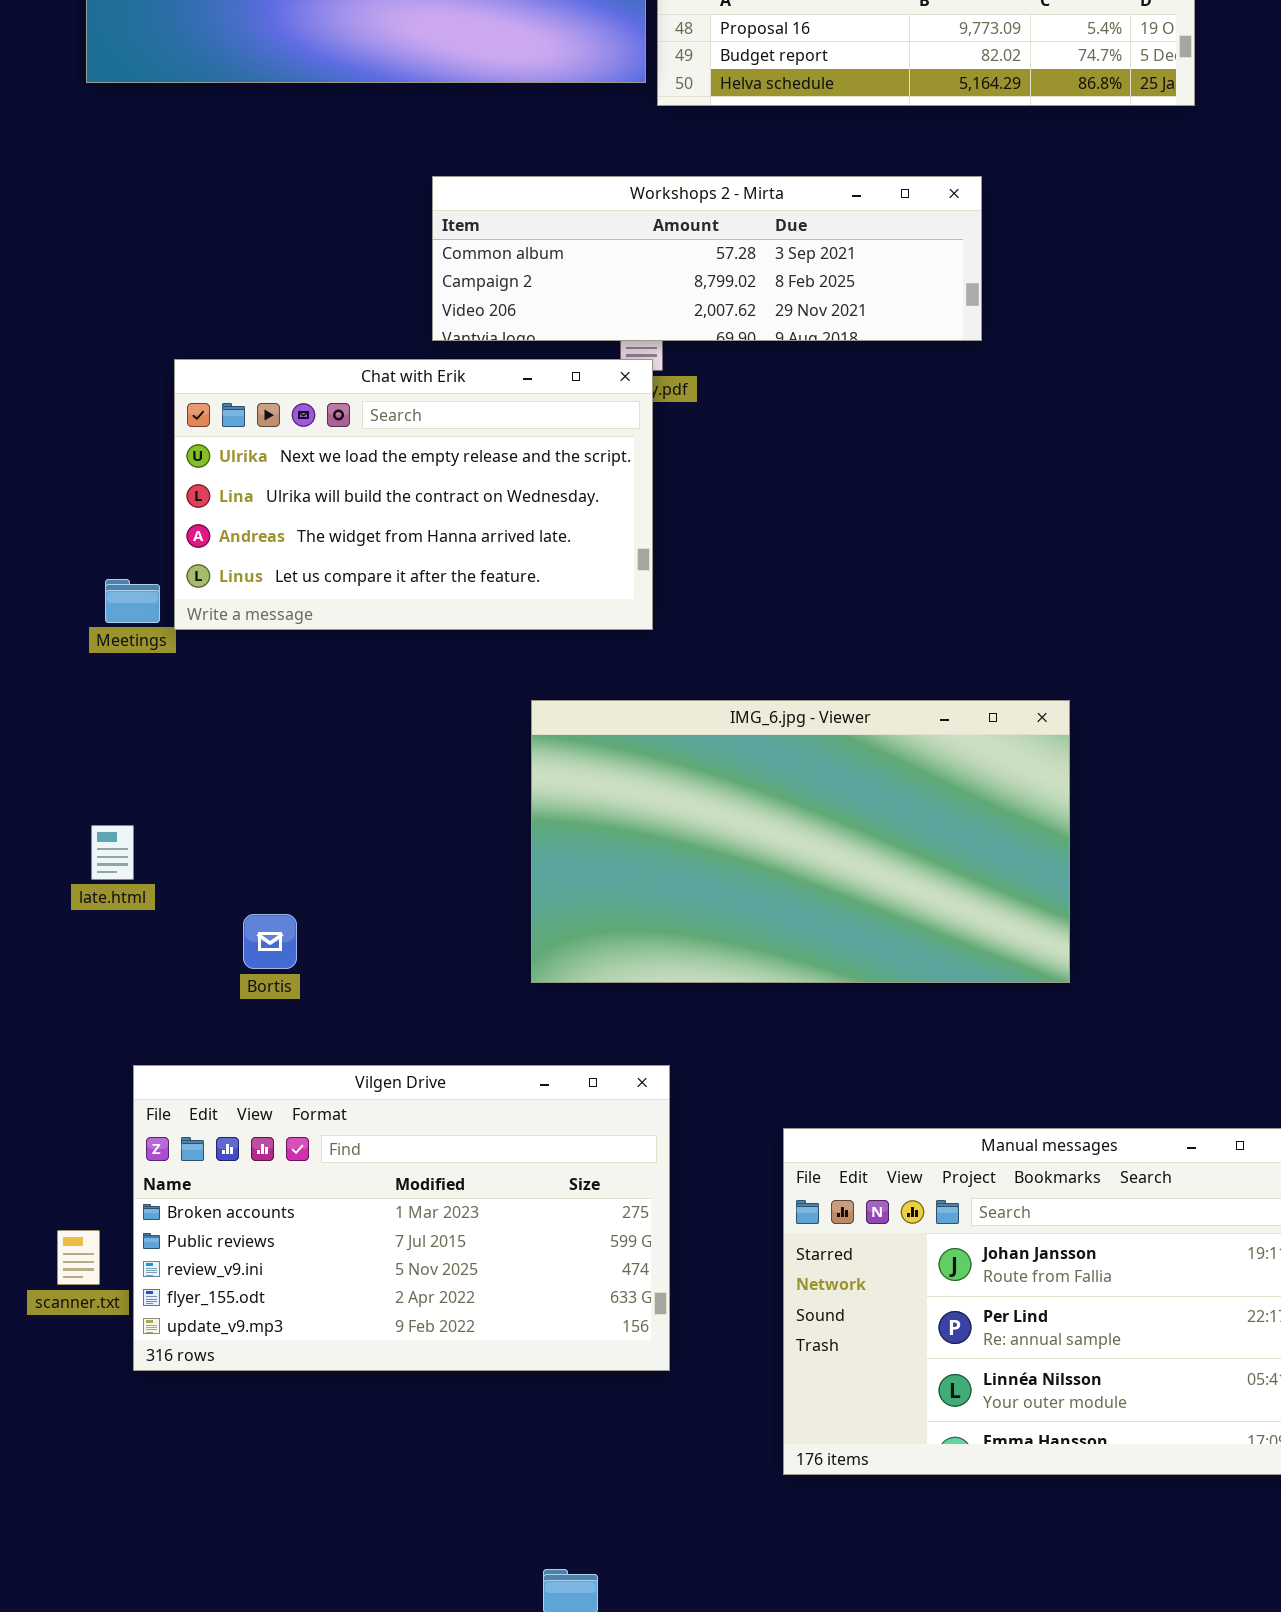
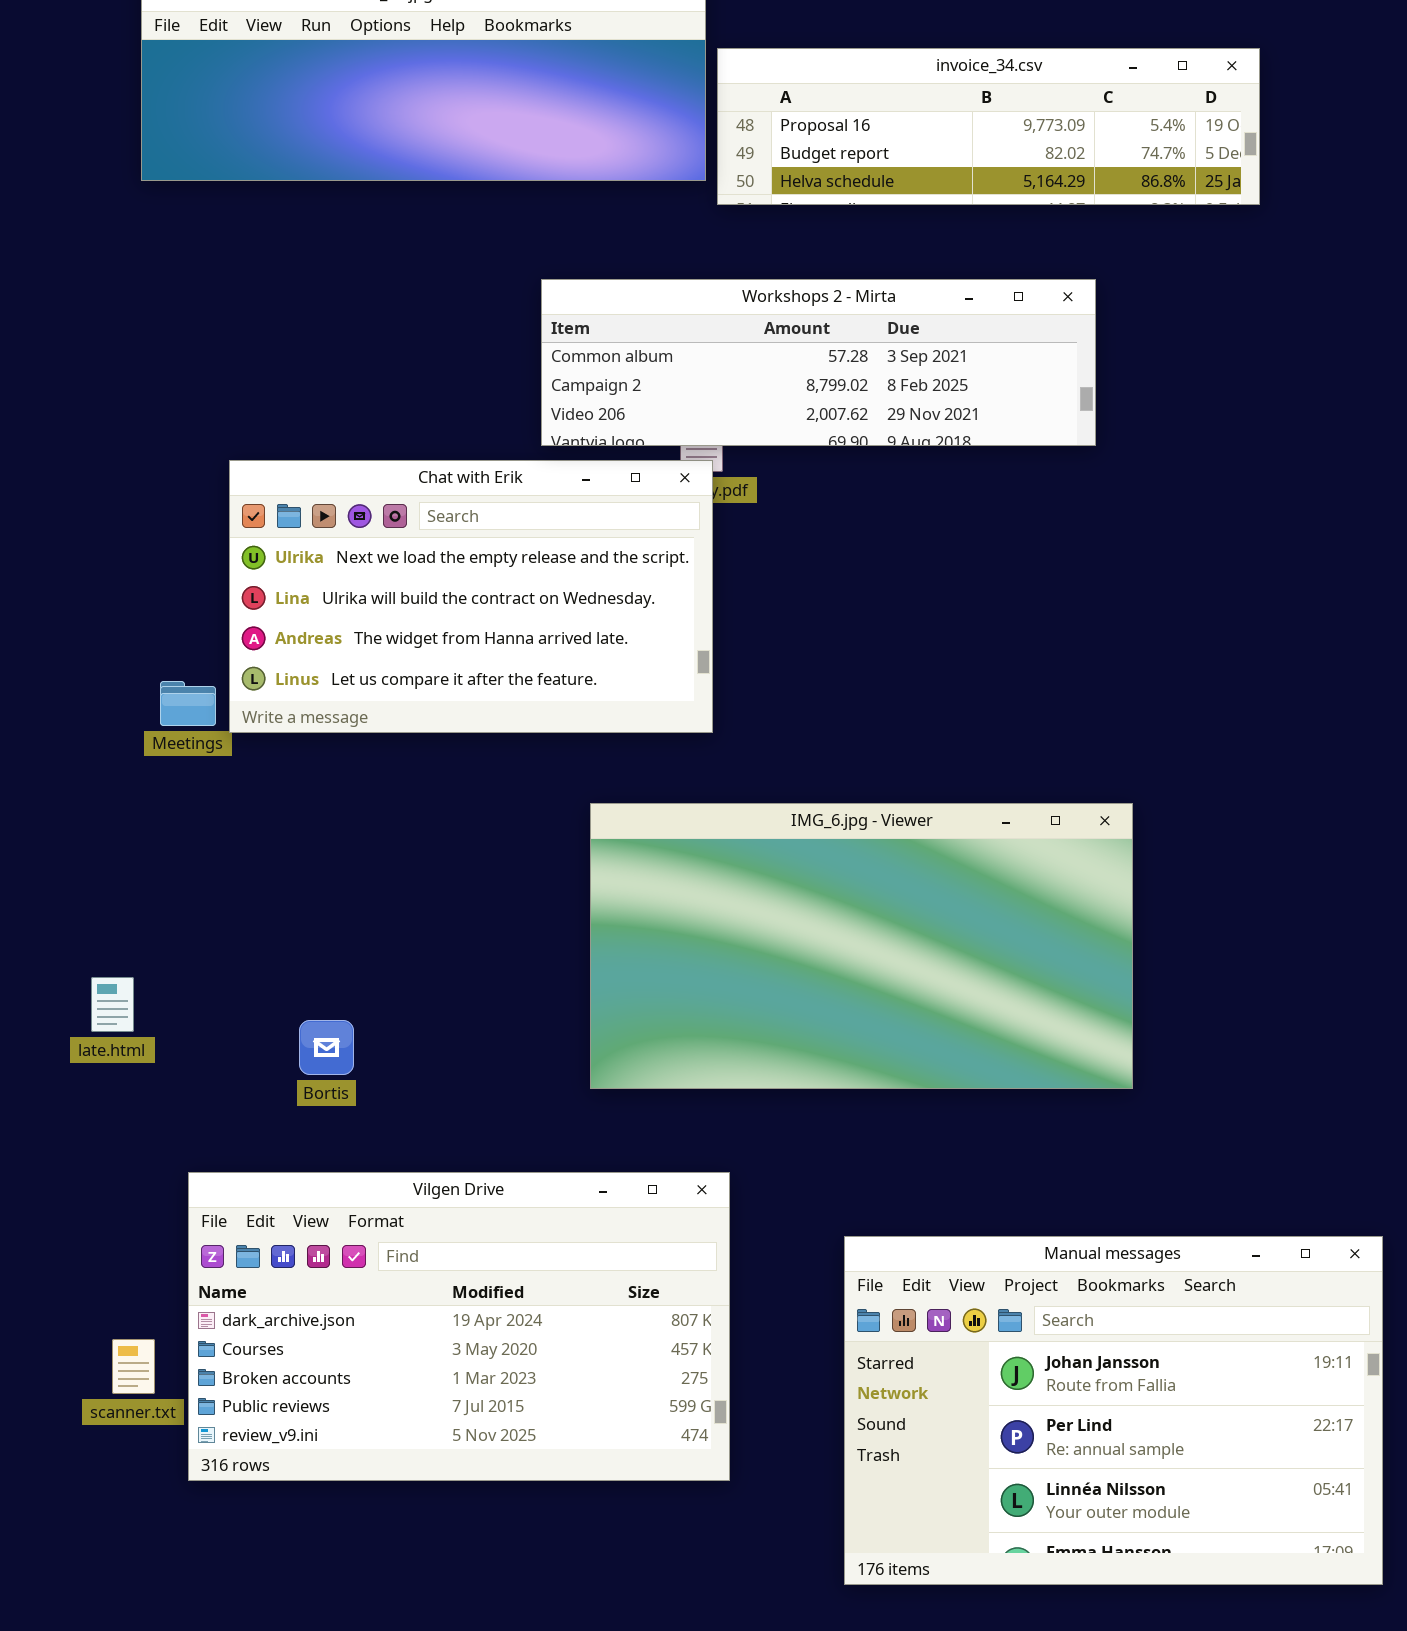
Workshops 2 - Mirta: [432,176,982,341] -> [541,279,1096,446], moved
late.html: [91,825,134,880] -> [91,977,134,1032], moved
Vilgen Drive: [133,1065,670,1371] -> [188,1172,730,1481], scrolled up 2 rows

